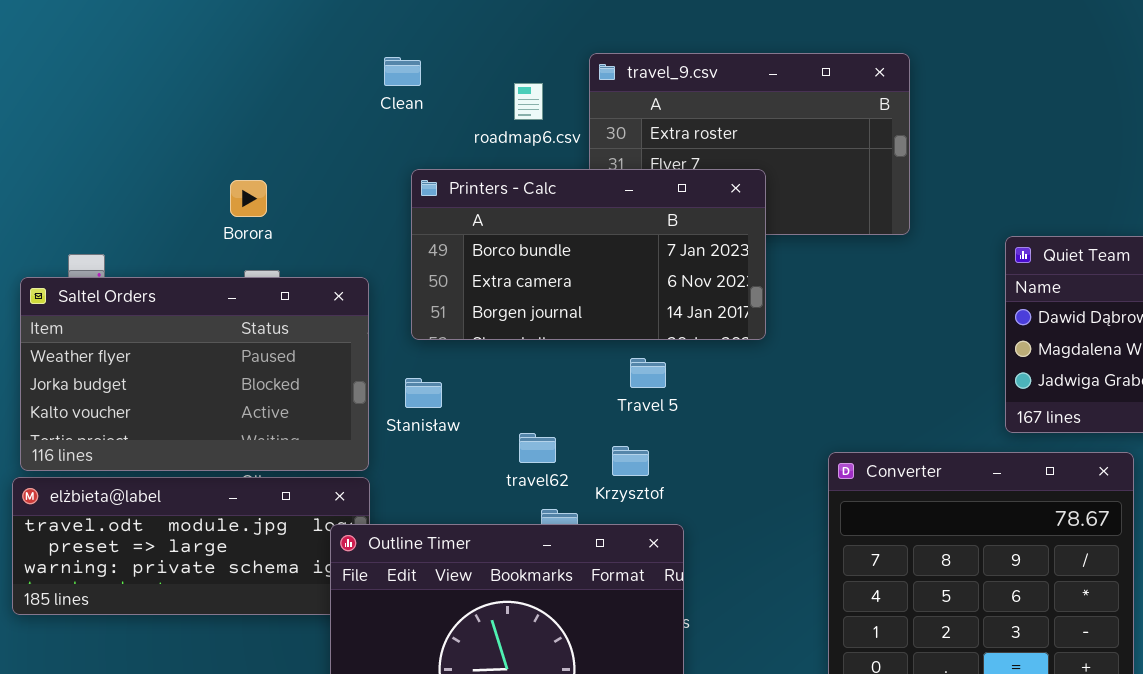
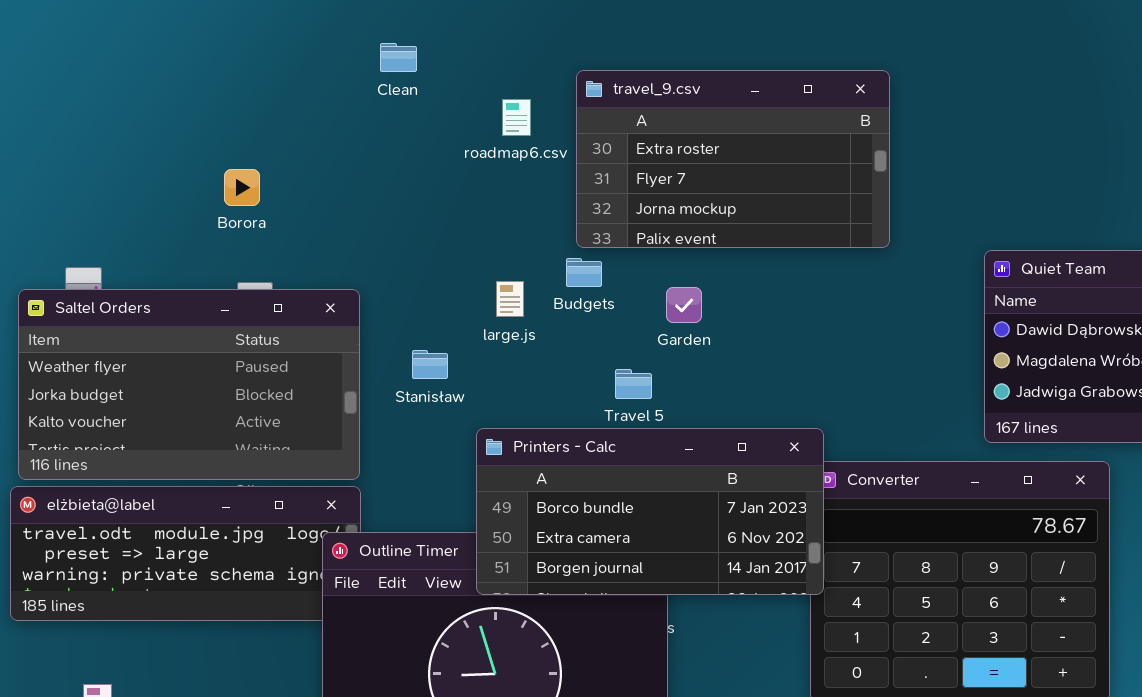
Clean: [384,57,421,86] -> [380,43,417,72], moved
Printers - Calc: [411,169,766,340] -> [476,428,824,595], moved
Borora: [230,180,267,217] -> [224,169,260,206], moved
Stanisław: [405,378,442,408] -> [412,350,448,379], moved

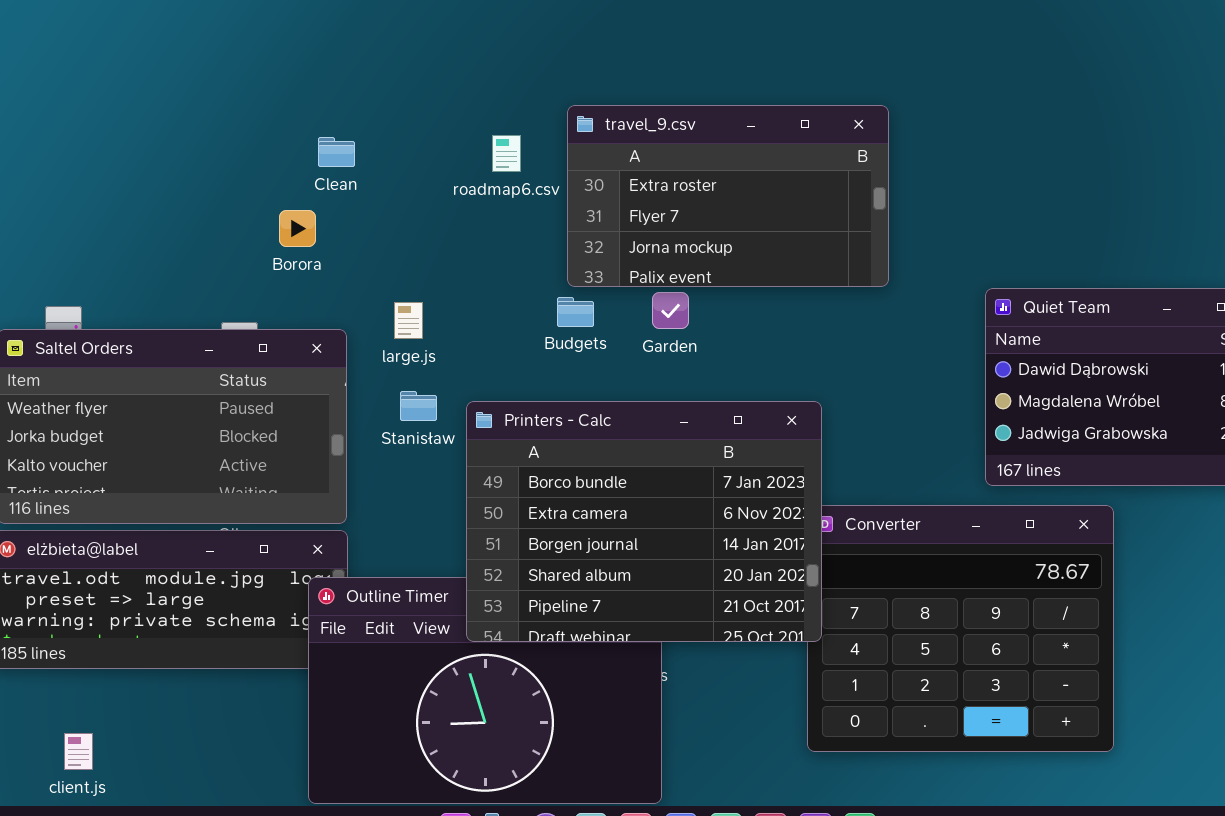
Clean: [380,43,417,72] -> [318,137,355,167], moved
Borora: [224,169,260,206] -> [279,210,316,247], moved
large.js: [496,281,524,317] -> [394,302,423,339], moved
Garden: [666,287,702,323] -> [652,292,689,329], moved
Printers - Calc: [476,428,824,595] -> [466,401,822,642], resized

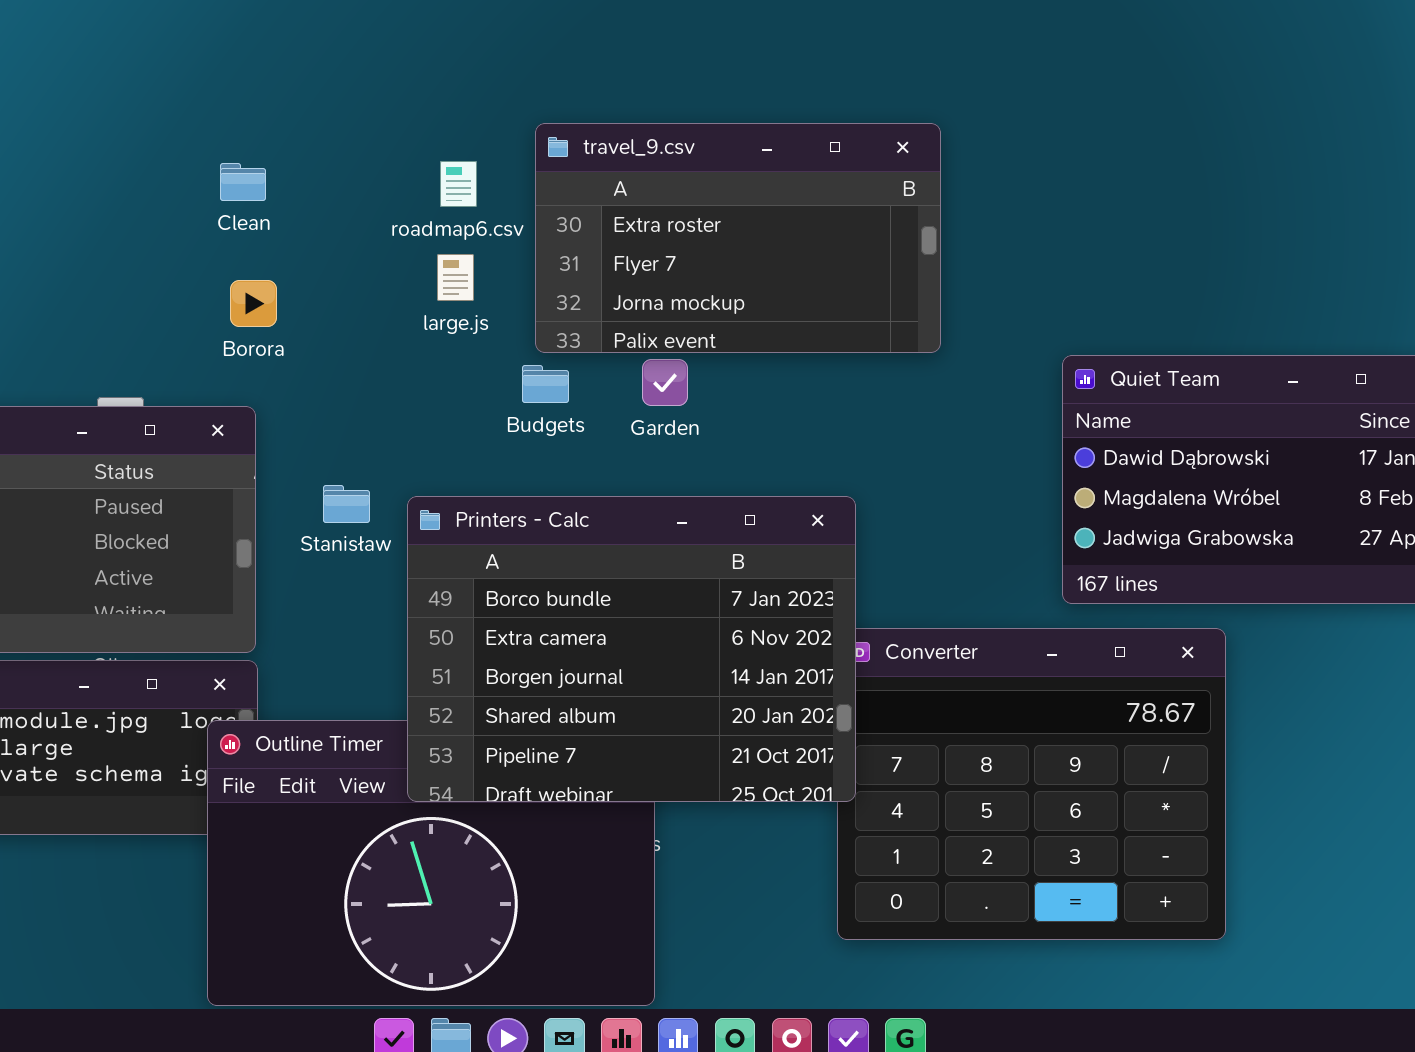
Borora: [279,210,316,247] -> [230,280,277,327], moved
large.js: [394,302,423,339] -> [437,254,474,301], moved

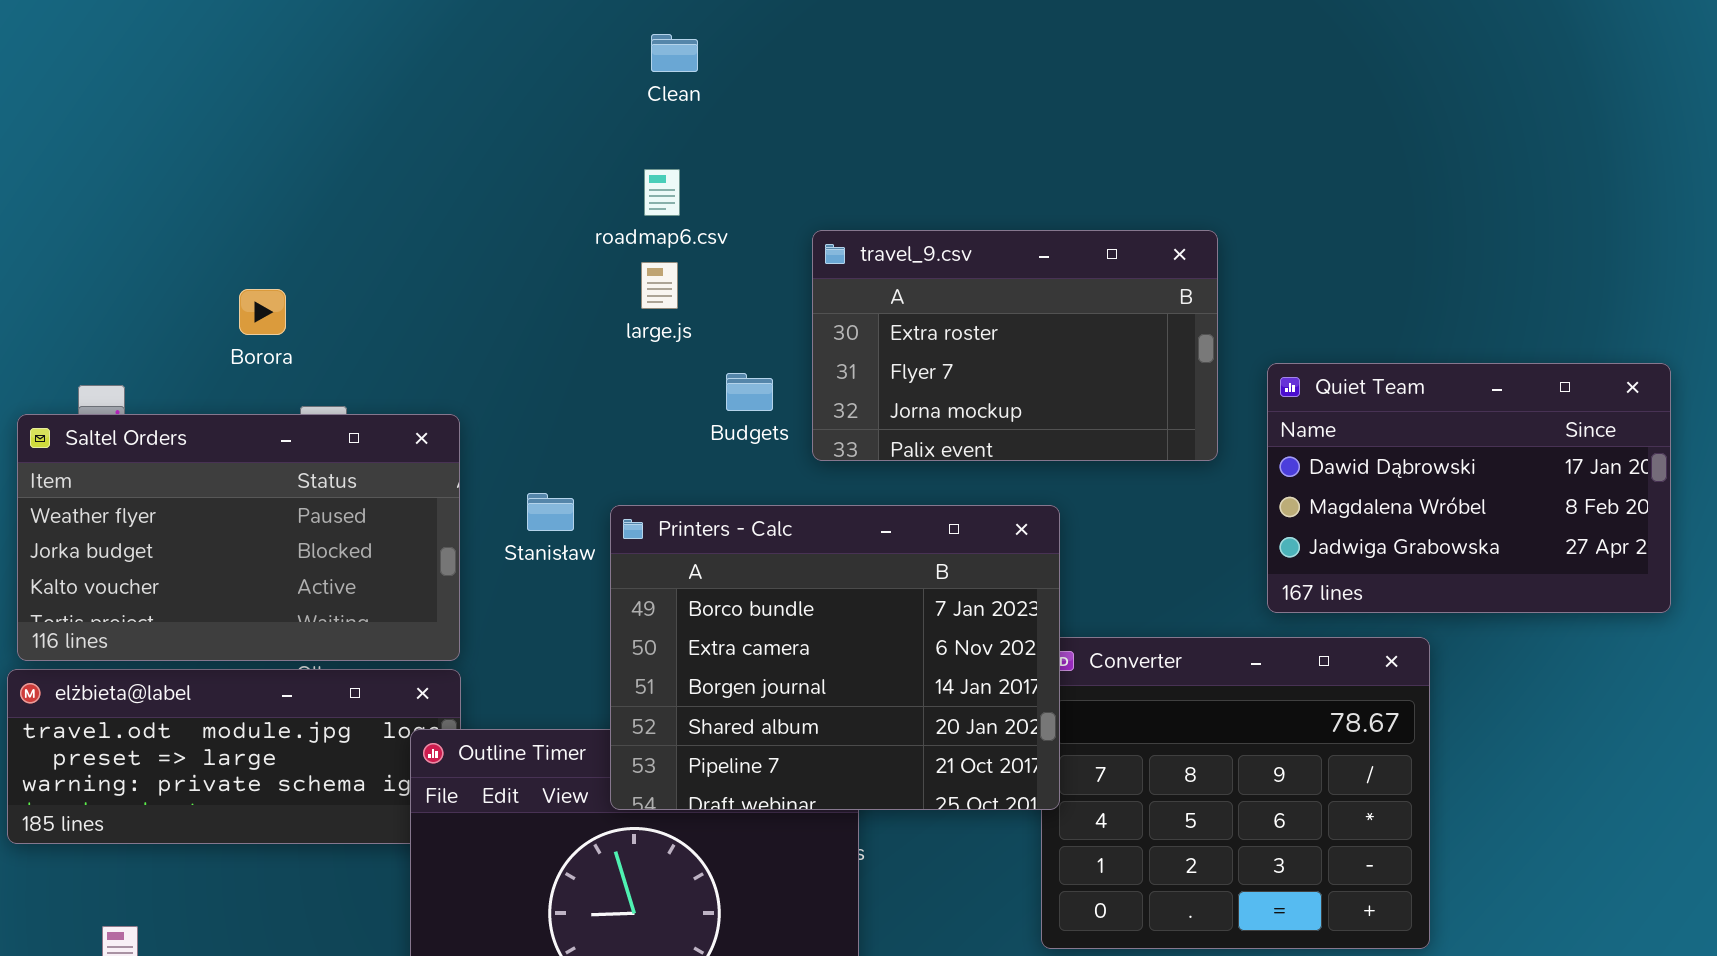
travel_9.csv: [535,123,941,353] -> [812,230,1218,461], moved
Clean: [220,163,266,201] -> [651,34,698,72], moved
Borora: [230,280,277,327] -> [239,289,286,335], moved

